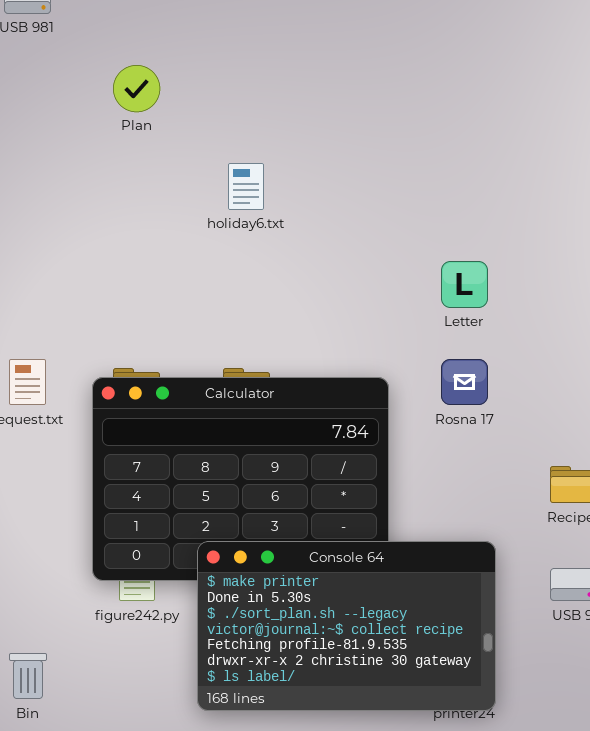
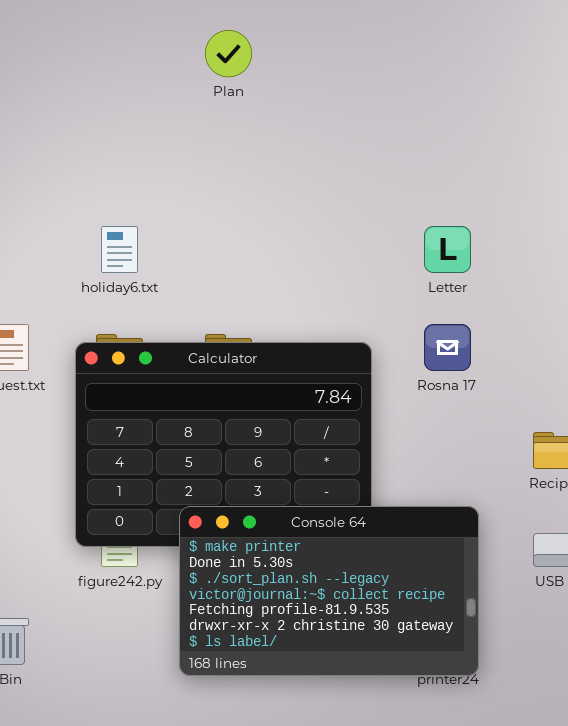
Plan: [113,65,160,112] -> [205,30,252,77], moved
holiday6.txt: [228,163,264,210] -> [101,226,138,273], moved

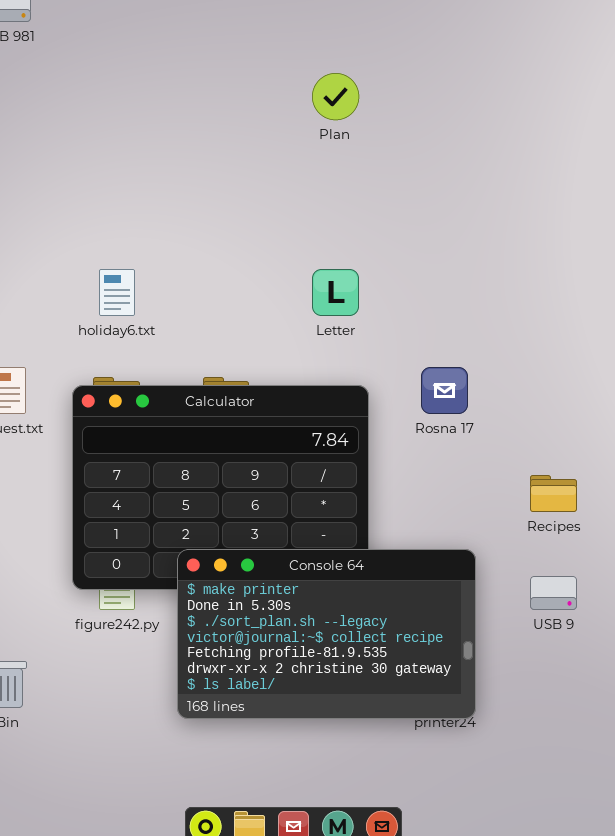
Plan: [205,30,252,77] -> [312,73,359,120], moved
Letter: [424,226,471,273] -> [312,269,359,316], moved

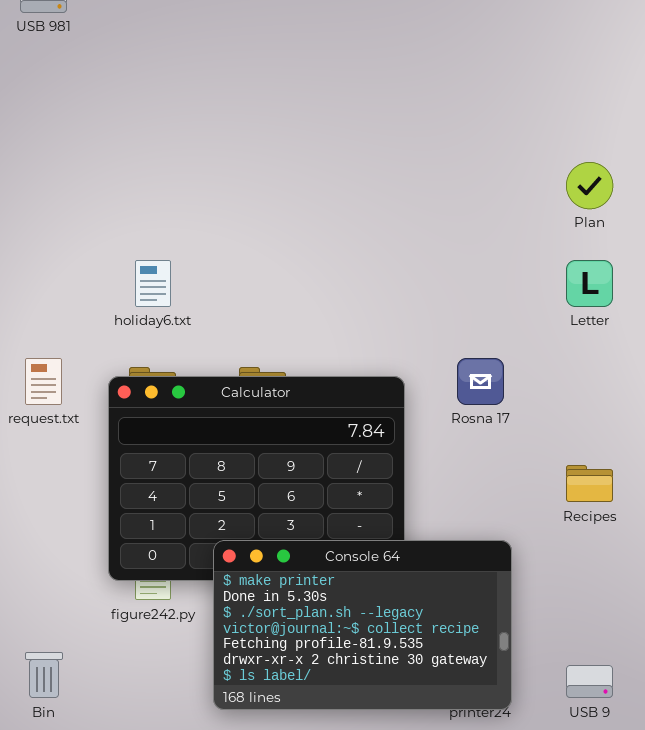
Plan: [312,73,359,120] -> [566,162,613,209], moved
Letter: [312,269,359,316] -> [566,260,613,307], moved
USB 9: [530,576,577,610] -> [566,665,613,698], moved

